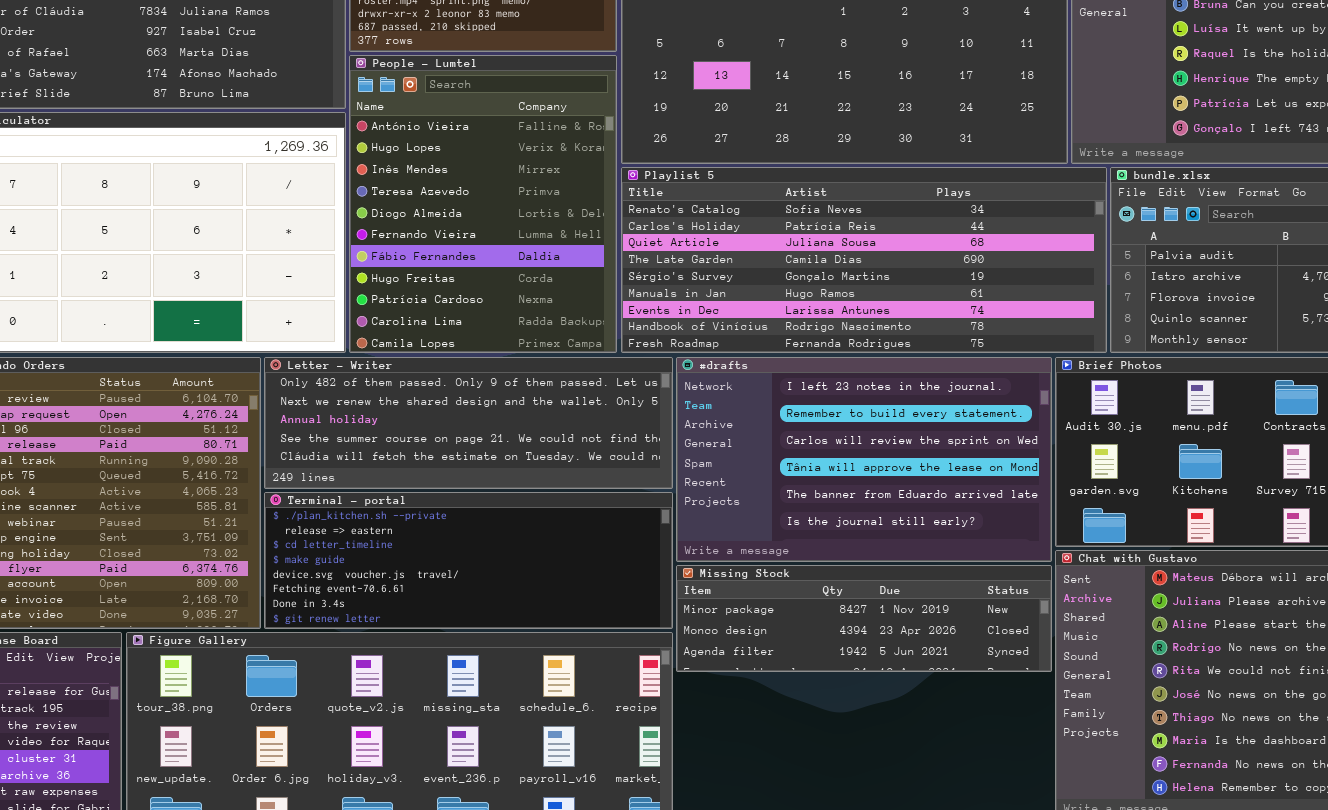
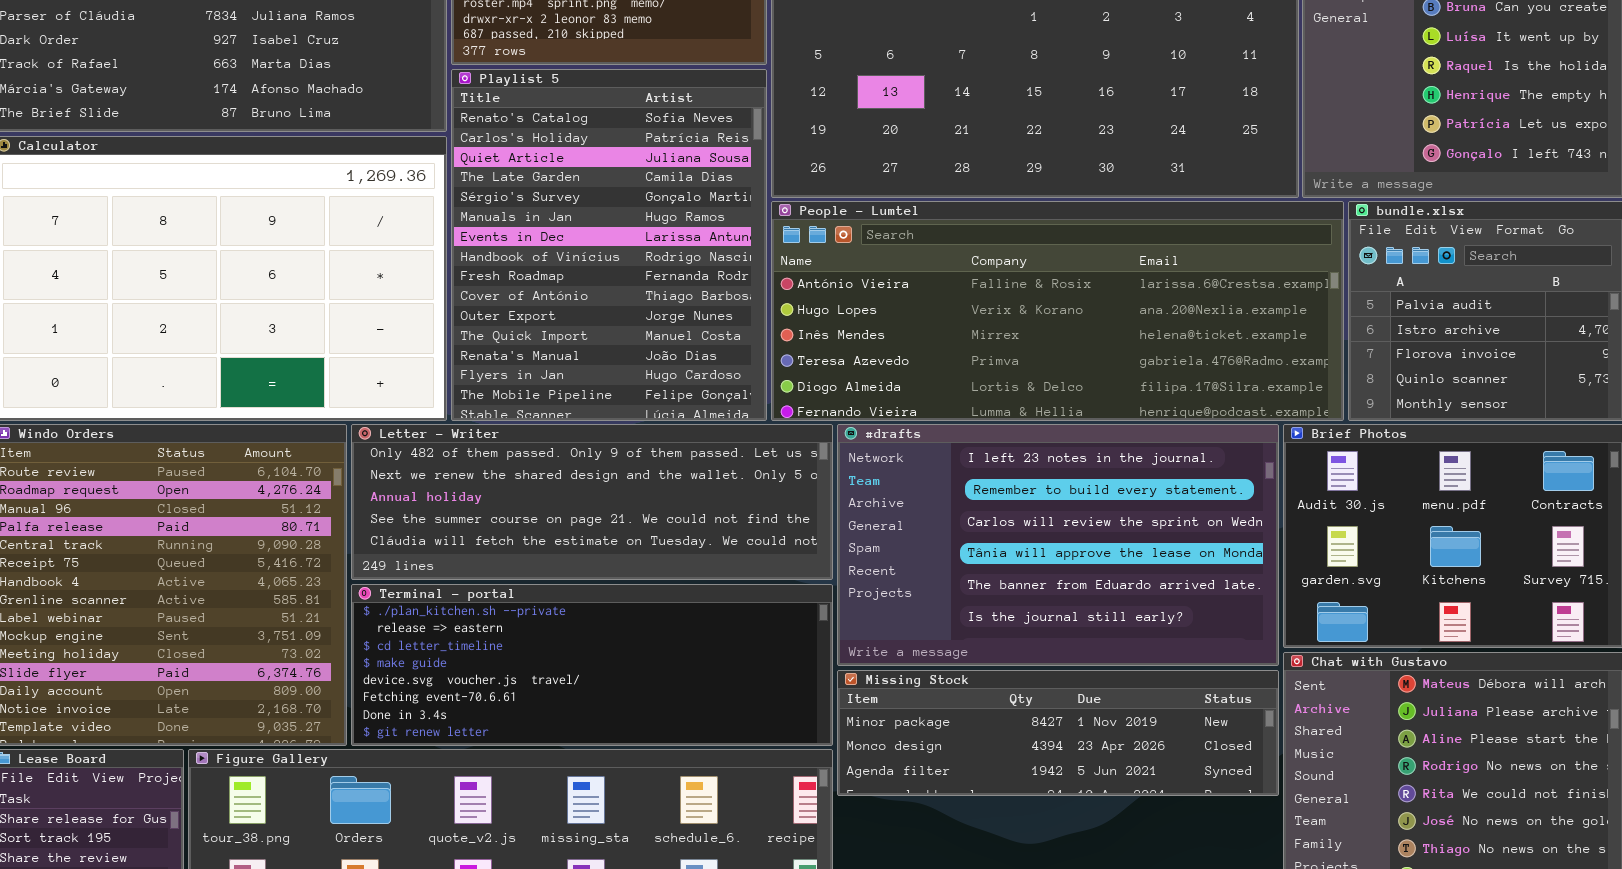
People - Lumtel: [349,55,617,353] -> [771,201,1344,421], moved, resized
Playlist 5: [621,167,1107,353] -> [451,69,767,421], moved, resized

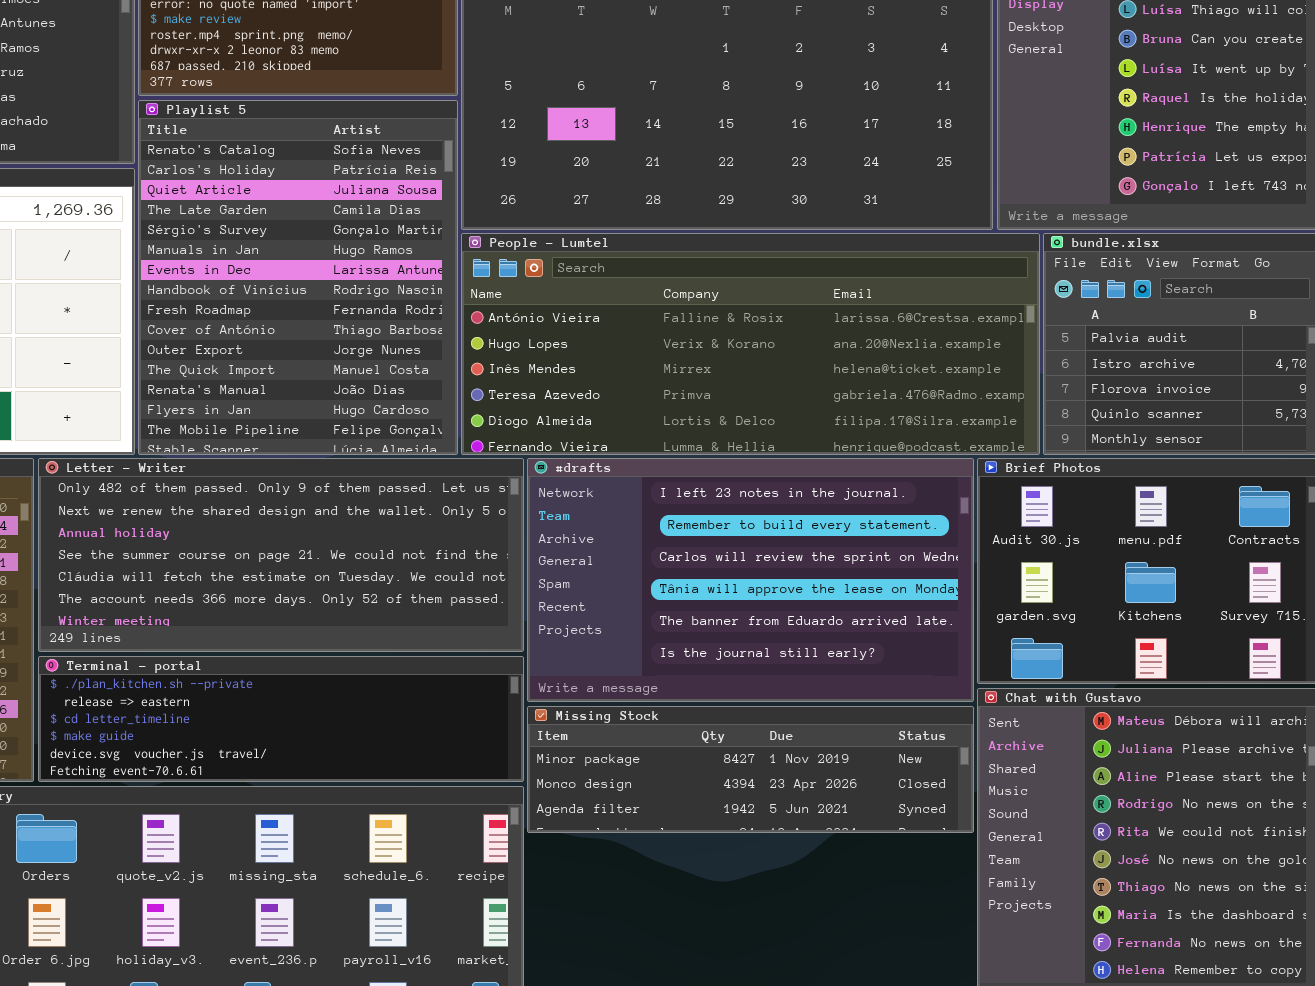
Letter - Writer: [351,424,833,580] -> [38,458,524,652], resized
Terminal - portal: [351,584,833,746] -> [38,656,524,782], resized

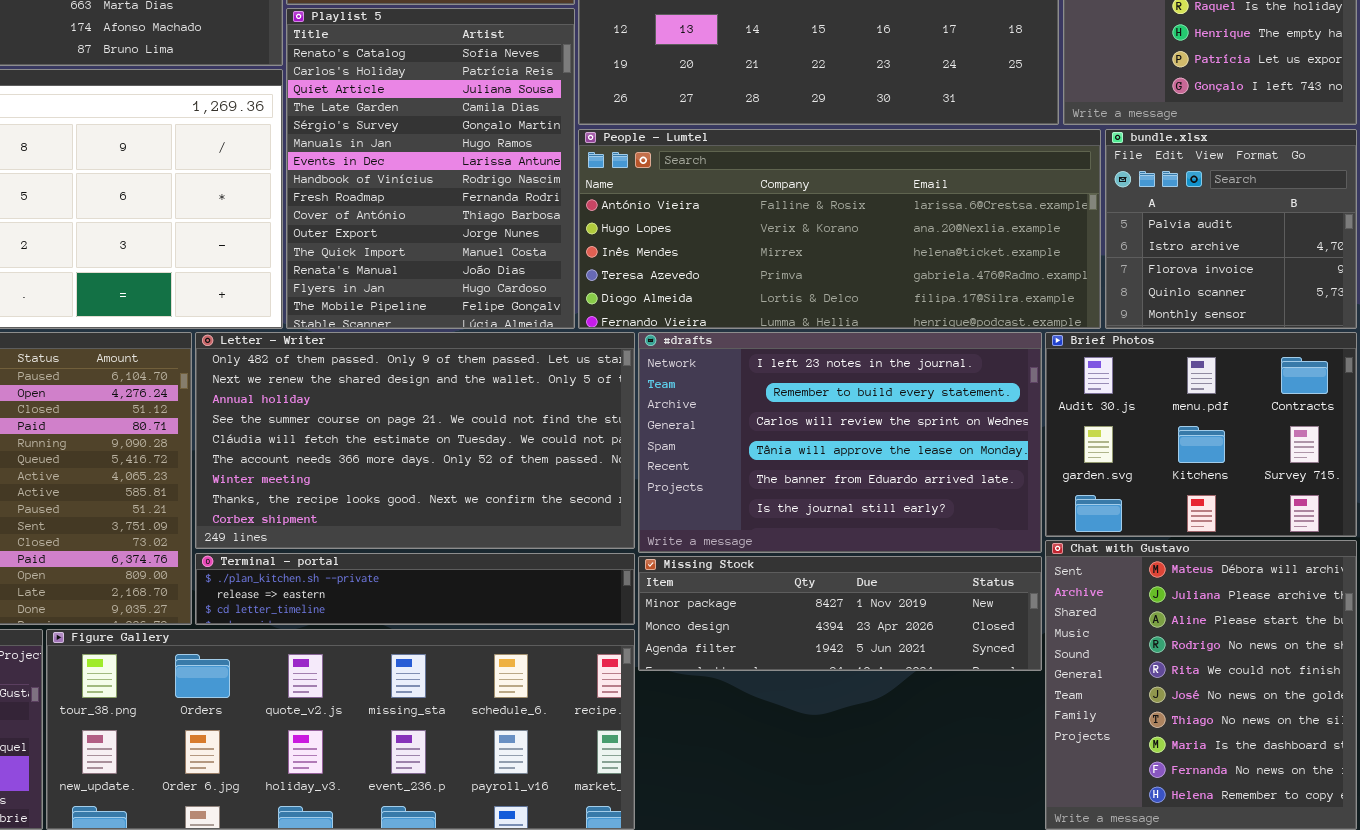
Letter - Writer: [38,458,524,652] -> [195,332,635,549], resized
Terminal - portal: [38,656,524,782] -> [195,553,635,625], resized

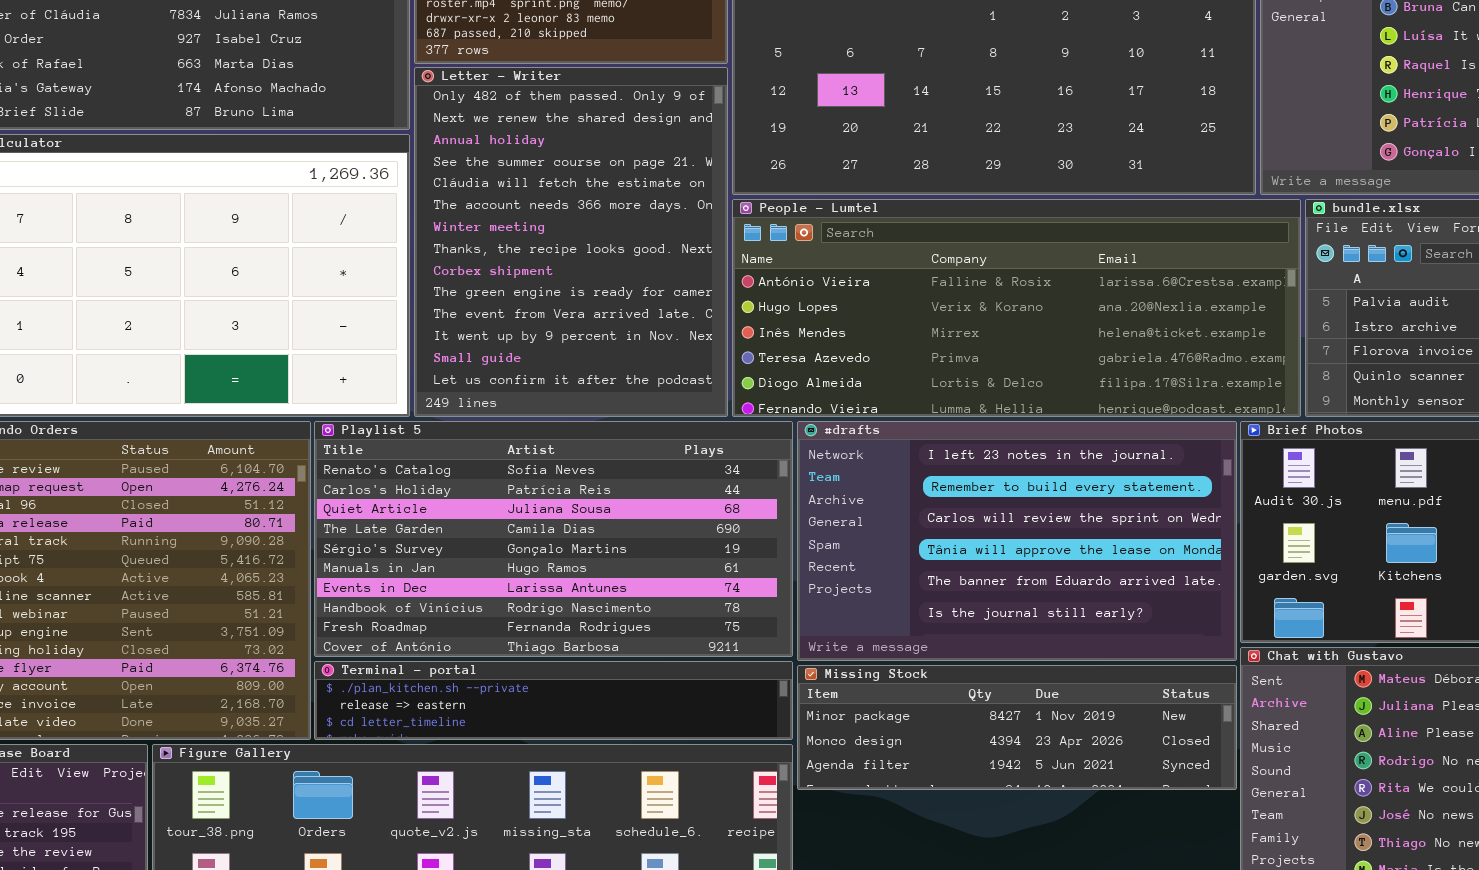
Playlist 5: [286,8,575,329] -> [314,421,793,657], moved, resized
Letter - Writer: [195,332,635,549] -> [414,67,728,417], moved, resized

